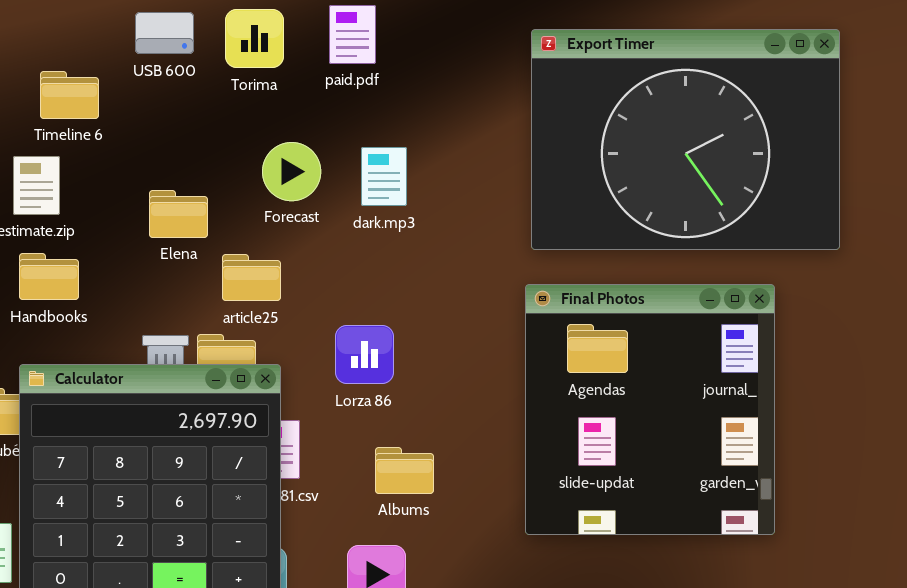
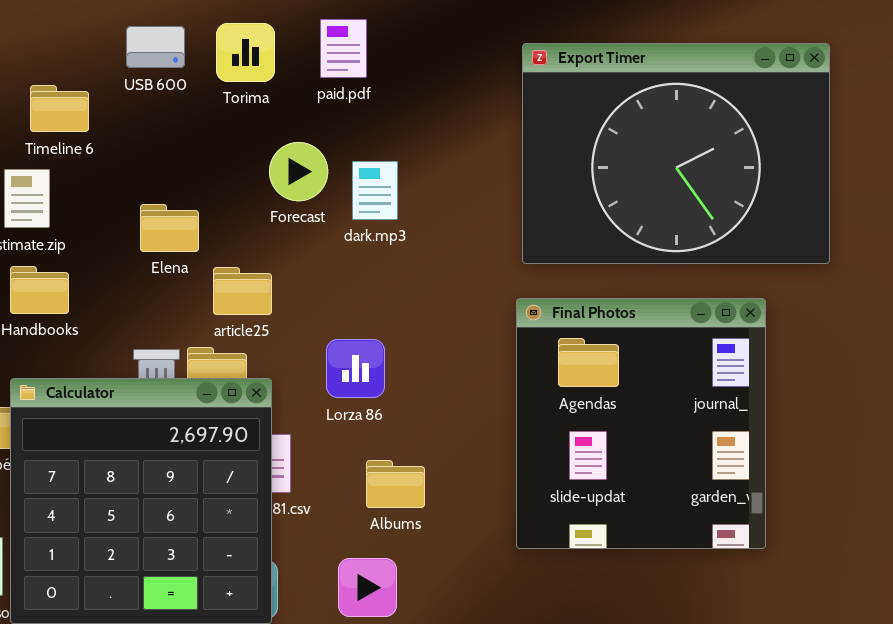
Forecast: [262,142,321,201] -> [269,142,328,201], moved

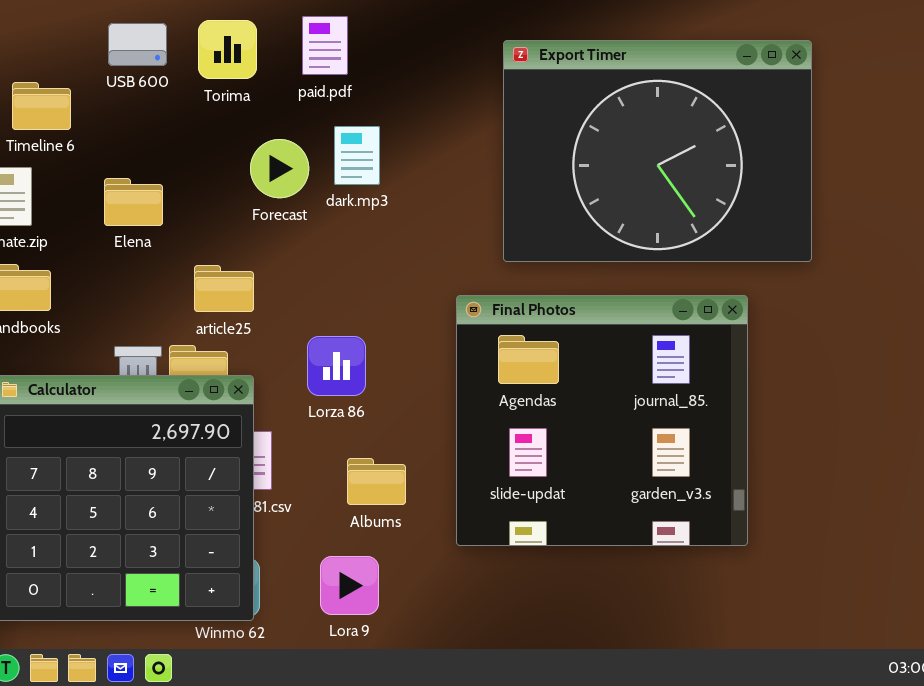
dark.mp3: [352,161,398,220] -> [334,126,380,185], moved
Elena: [140,204,199,252] -> [104,178,163,226], moved
Final Photos: [516,298,766,549] -> [456,295,748,546], resized

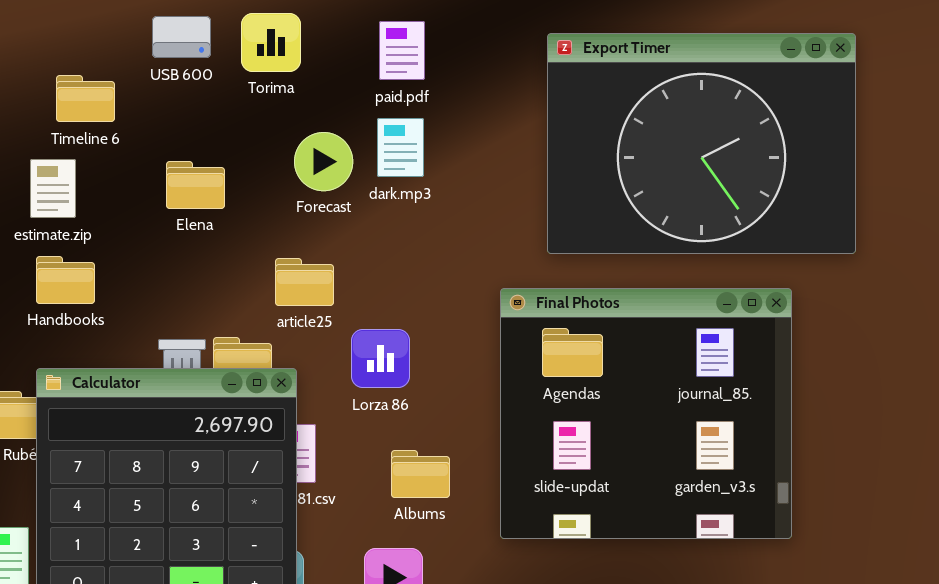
paid.pdf: [302,16,348,75] -> [379,21,425,80], moved
Elena: [104,178,163,226] -> [166,161,225,209], moved
article25: [194,265,254,312] -> [275,258,334,306], moved

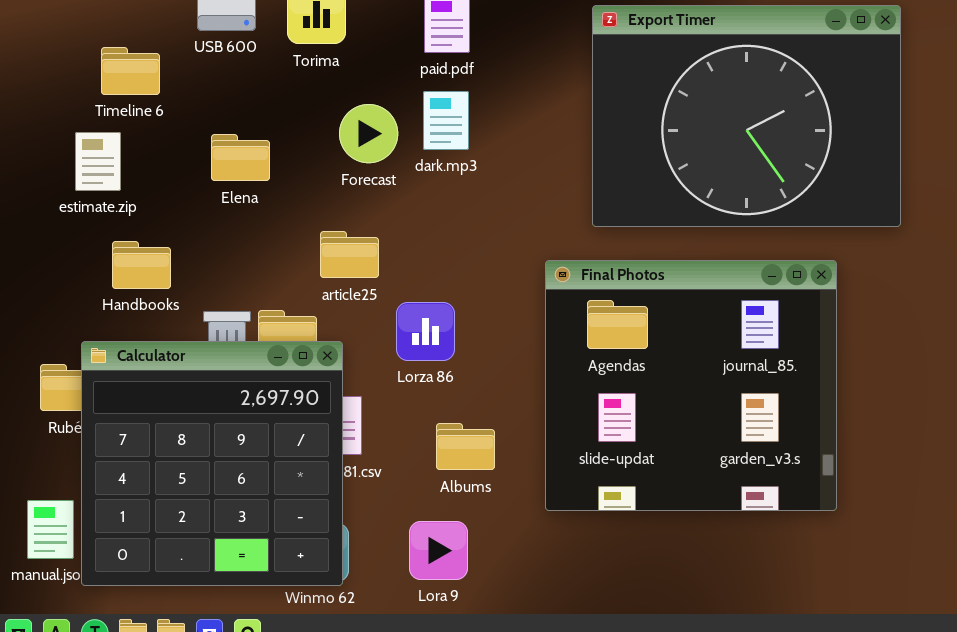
Handbooks: [36,256,95,304] -> [112,241,171,289], moved

